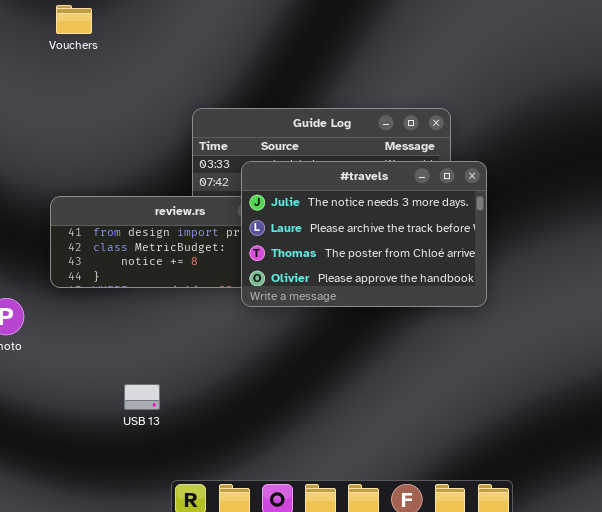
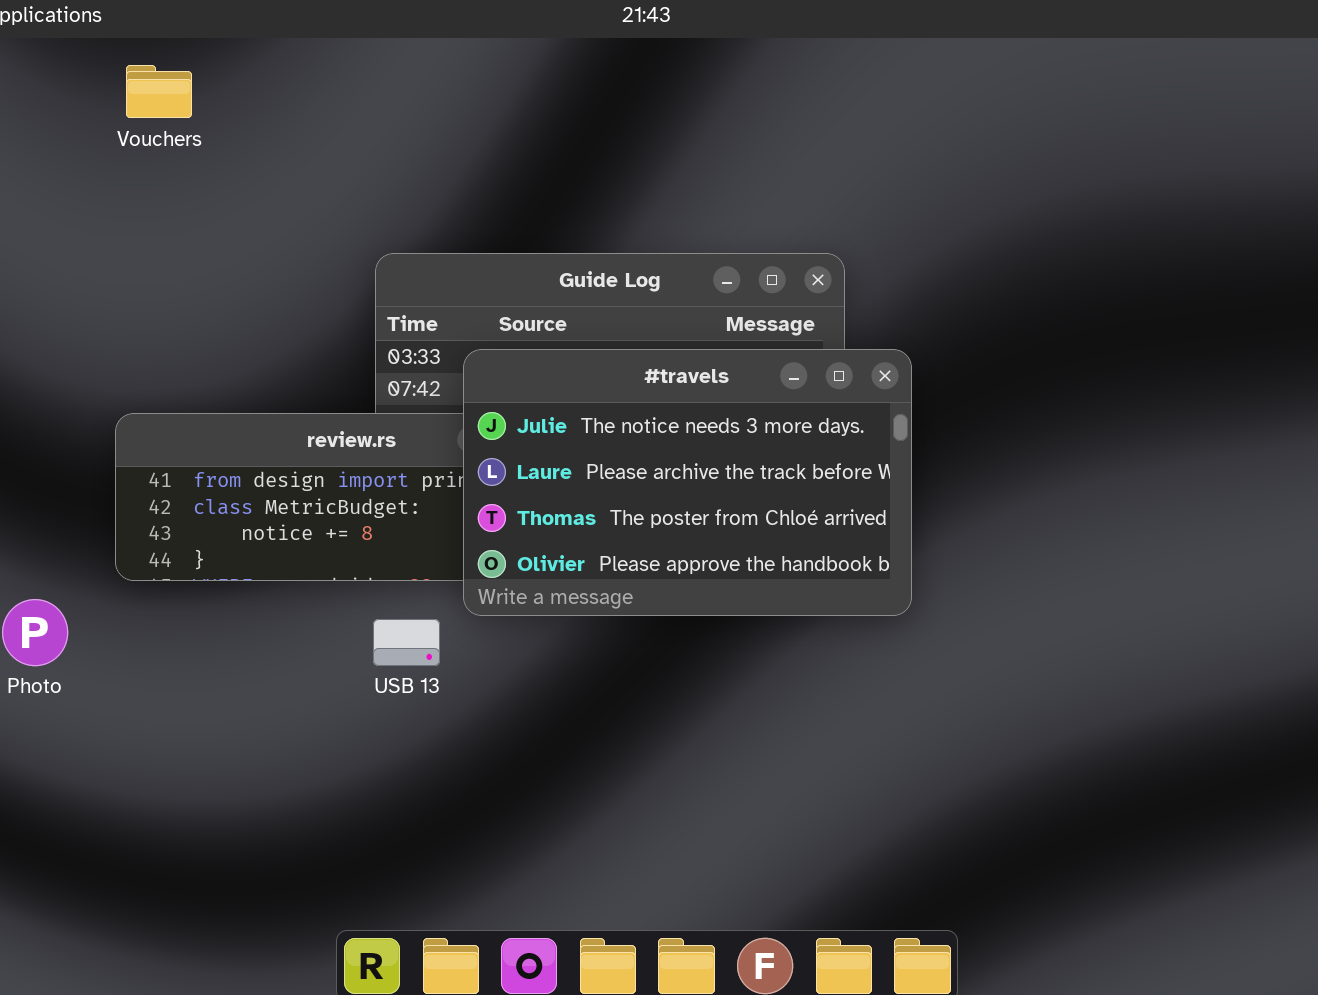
USB 13: [124,384,160,410] -> [373,619,440,666], moved

